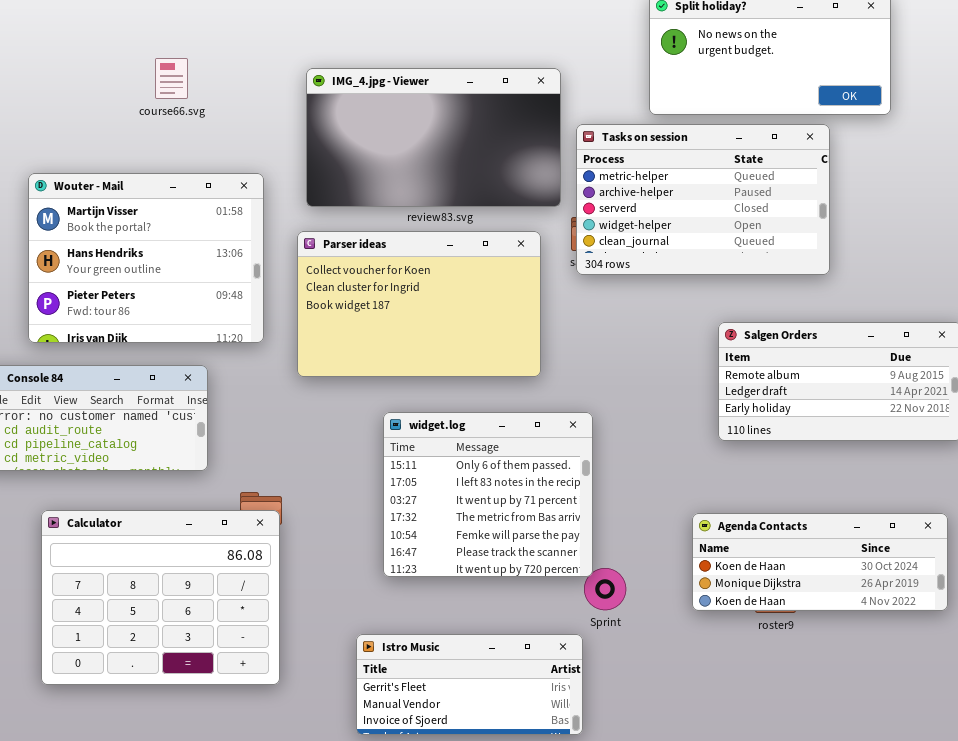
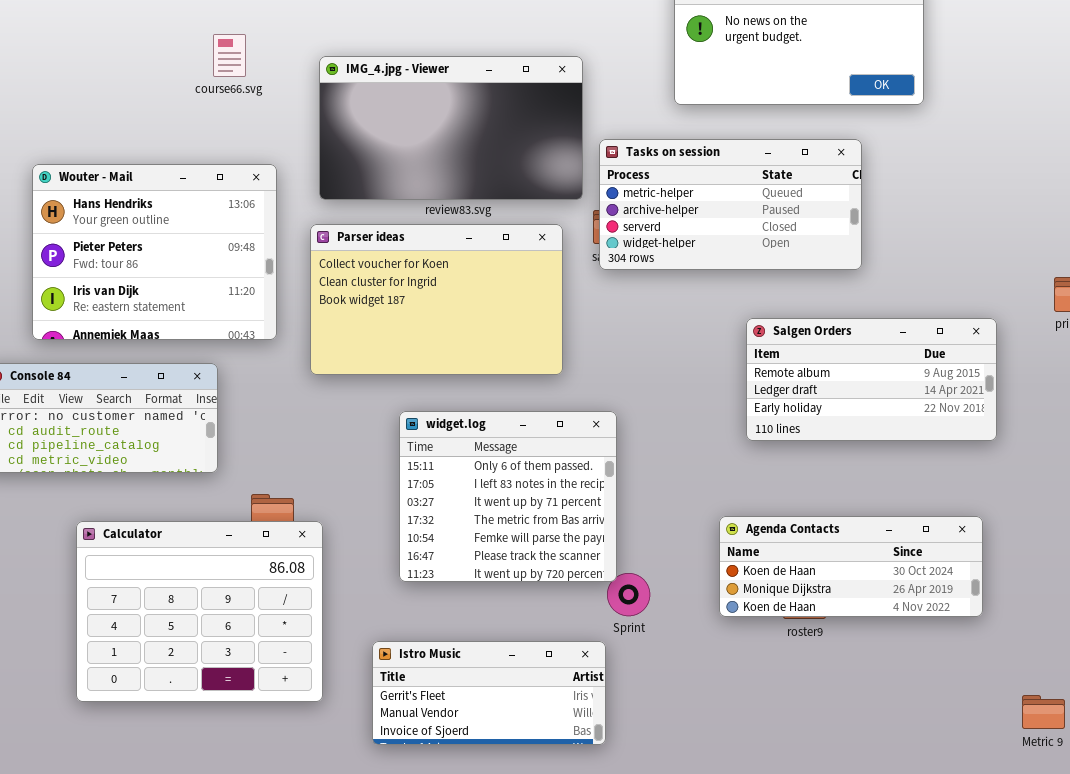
course66.svg: [155,58,188,99] -> [213,34,246,77], moved
Tasks on session: [576,124,830,275] -> [599,139,862,270], resized
Wouter - Mail: [28,173,264,343] -> [32,164,277,340], scrolled down 1 row
Calculator: [41,510,280,685] -> [76,521,323,702], moved

